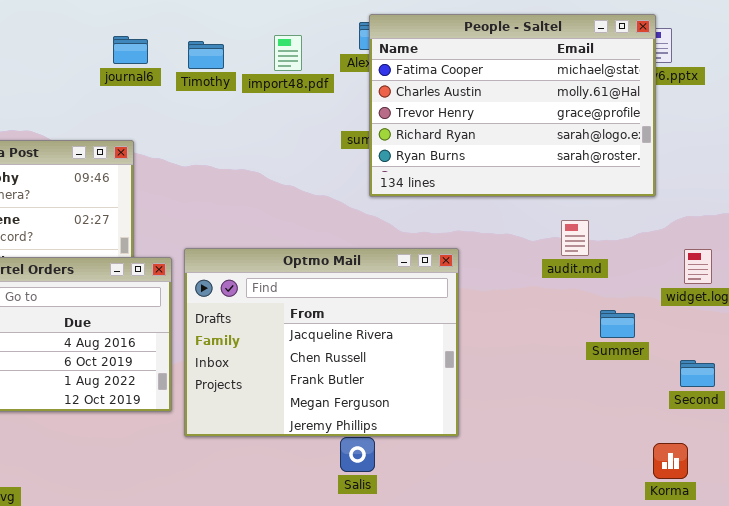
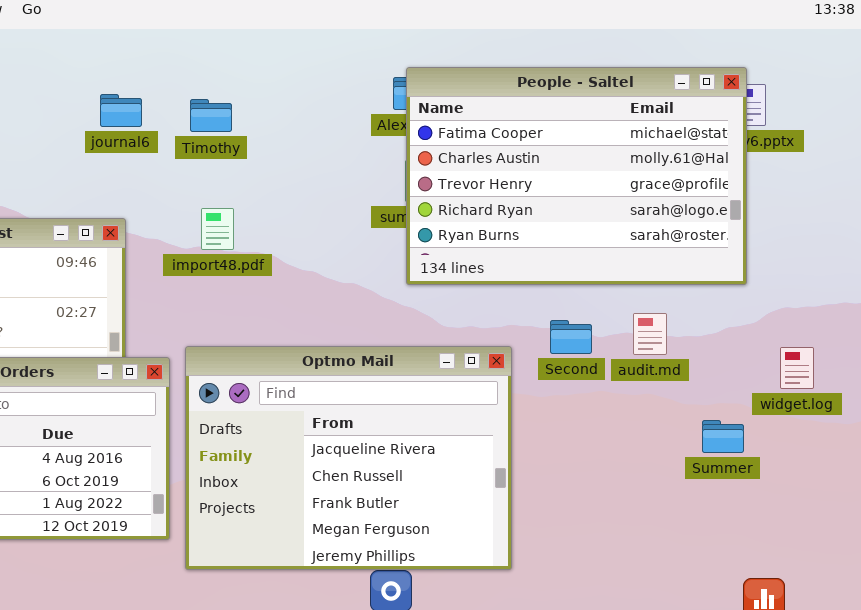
import48.pdf: [274,35,302,71] -> [201,208,234,250], moved
Summer: [600,310,635,338] -> [702,420,744,453], moved
Second: [680,360,715,387] -> [550,320,592,354], moved

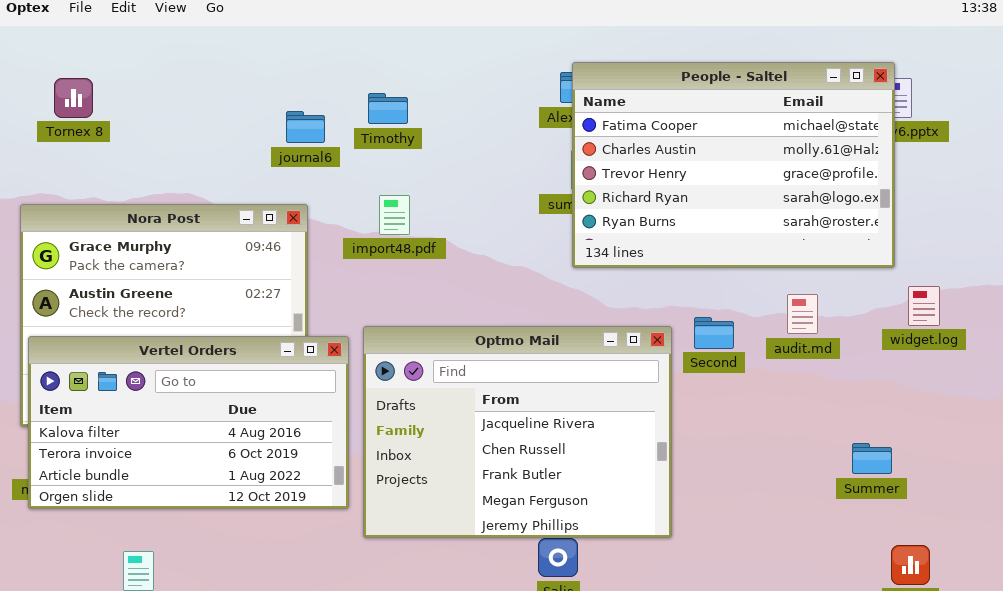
journal6: [100,94,142,127] -> [286,111,325,143], moved
Second: [550,320,592,354] -> [694,317,734,349], moved
widget.log: [780,347,814,389] -> [908,286,940,326], moved
Summer: [702,420,744,453] -> [852,443,892,474], moved

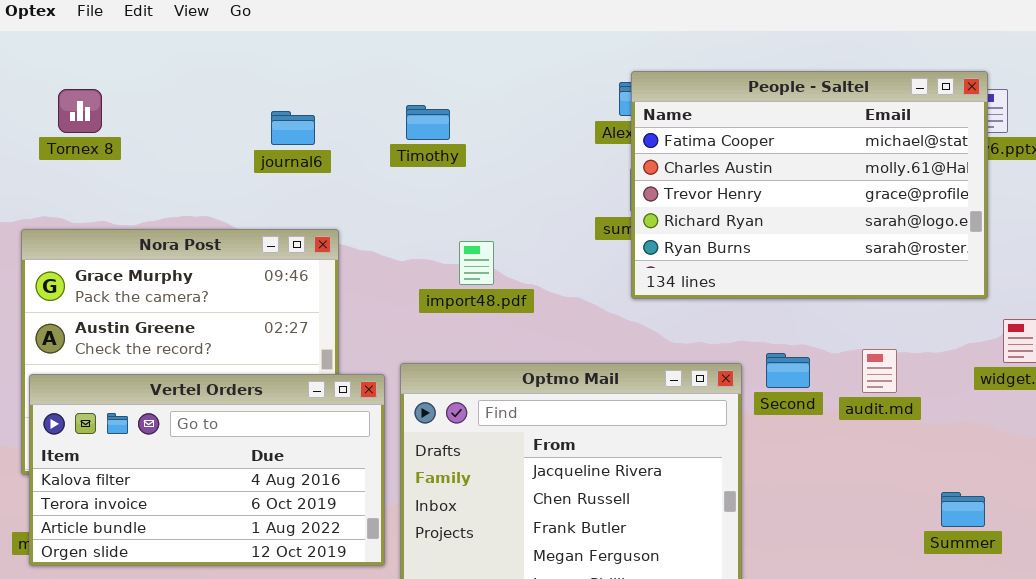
journal6: [286,111,325,143] -> [271,111,315,145], moved
import48.pdf: [379,195,410,235] -> [459,241,494,285], moved
audit.md: [787,294,818,334] -> [862,349,897,393], moved

